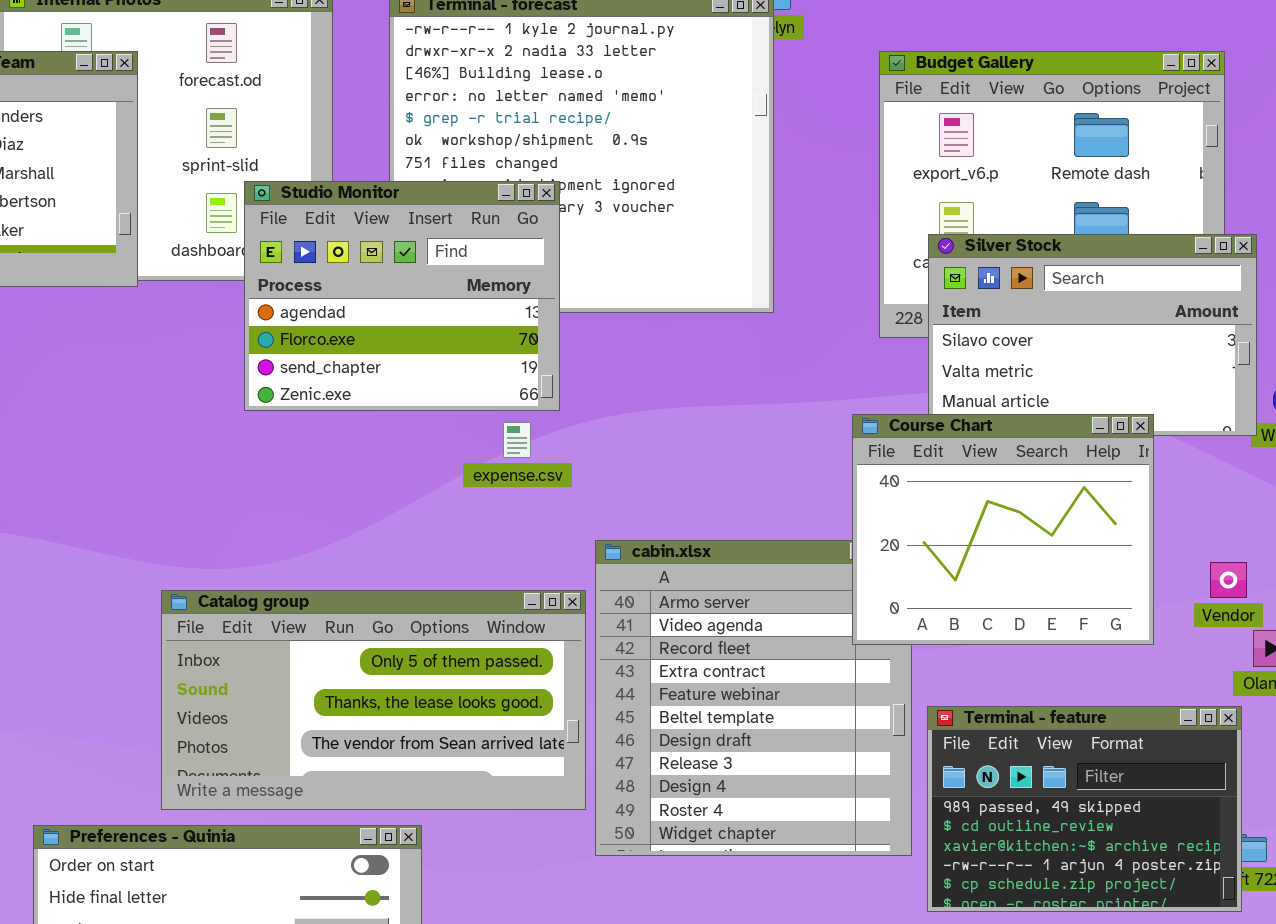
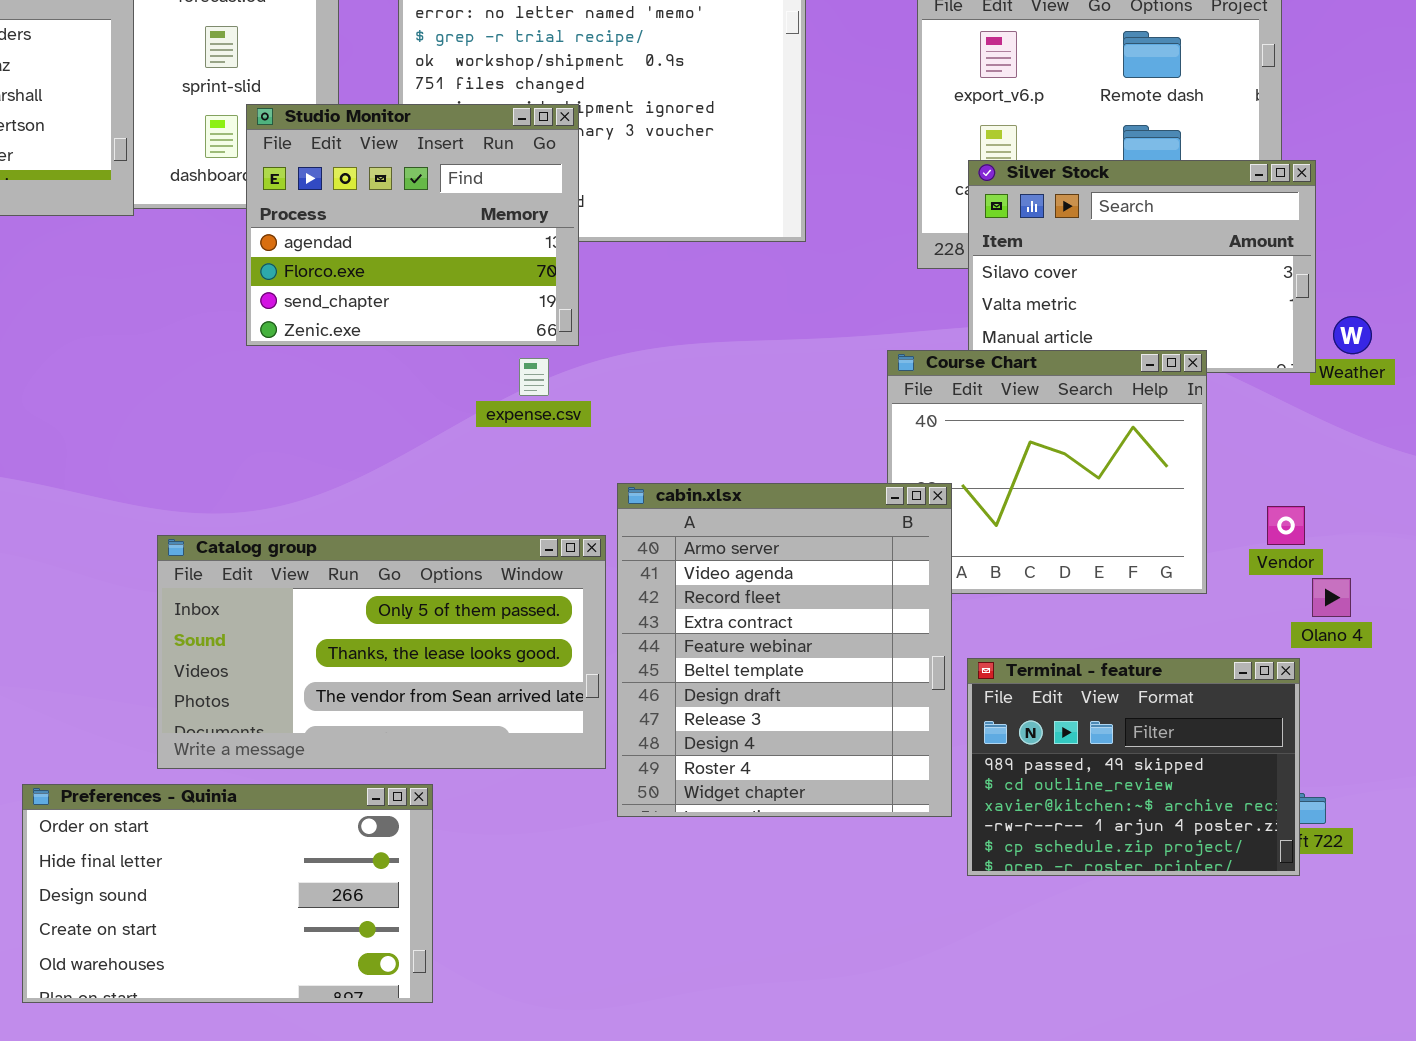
cabin.xlsx: [595,540,912,856] -> [617,483,952,817], raised

